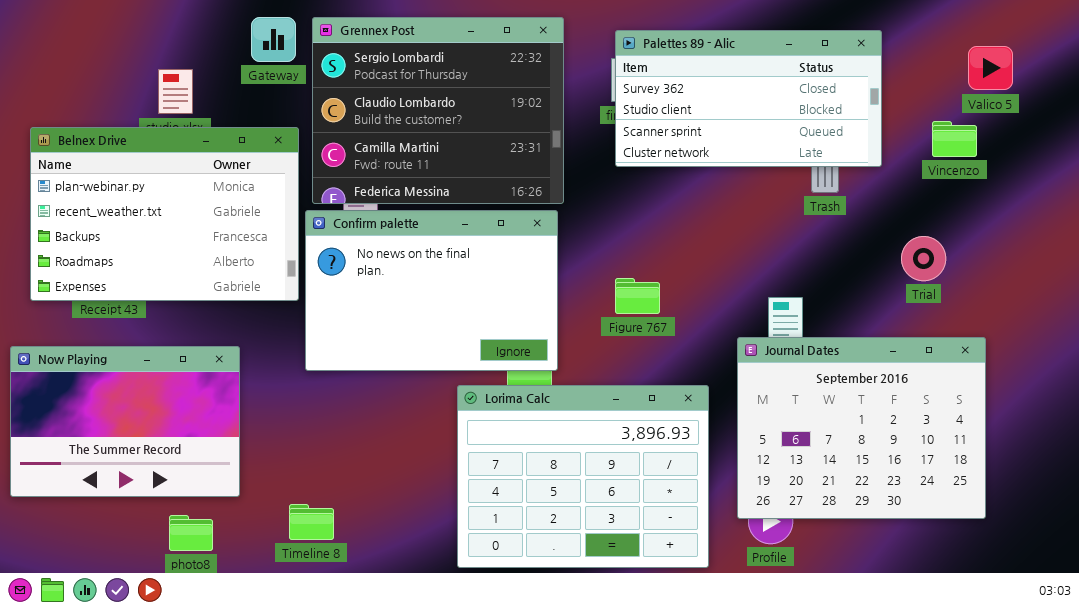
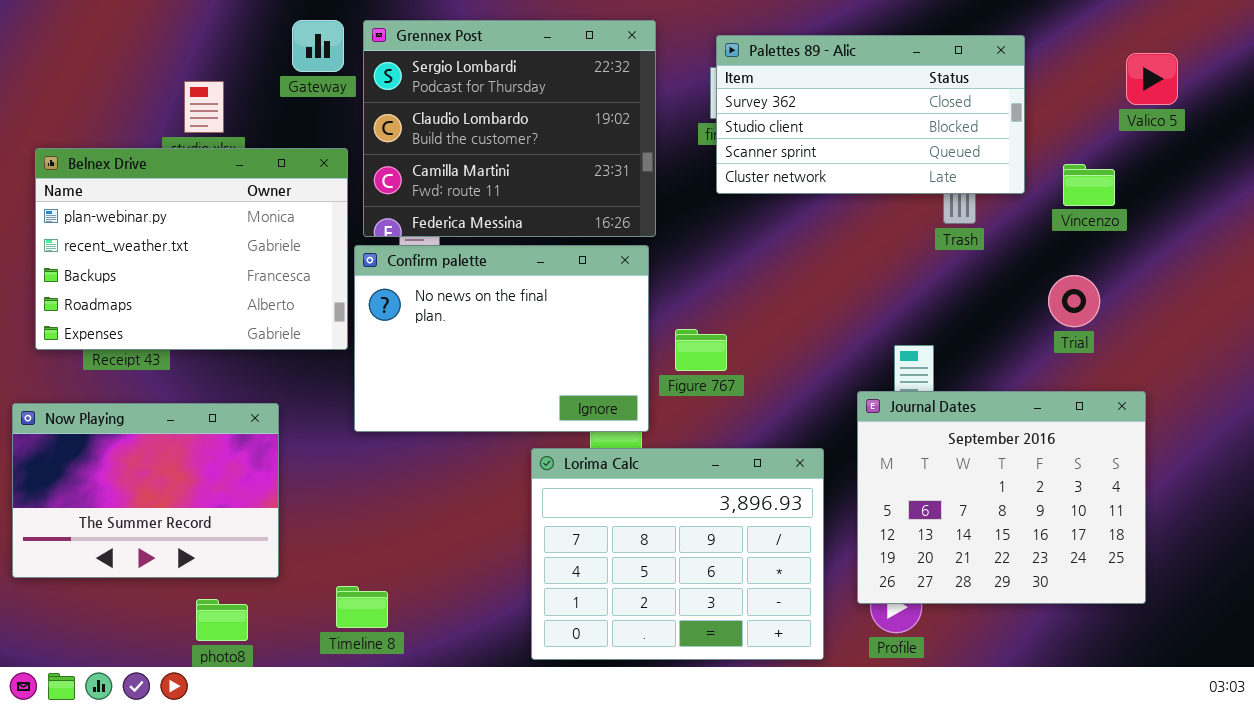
Vincenzo: [932,121,977,157] -> [1063,164,1115,206], moved
Figure 767: [615,278,660,314] -> [675,329,727,371], moved

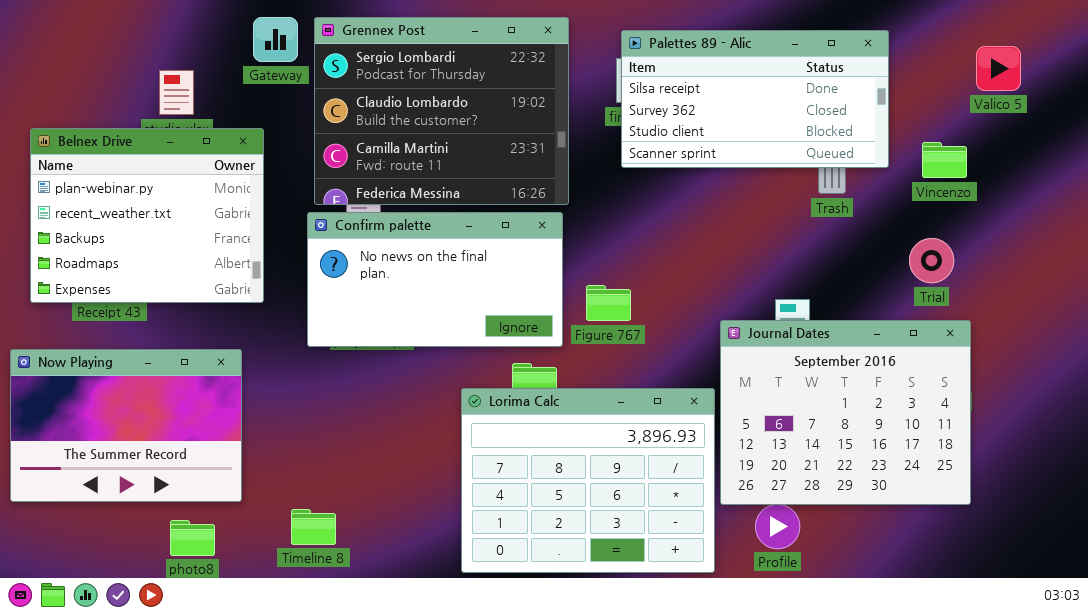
Palettes 89 - Alic: [716,35,1025,194] -> [621,30,889,168], scrolled up 1 row
Belnex Drive: [35,148,348,350] -> [30,128,264,303], resized
Confirm palette: [354,245,649,432] -> [307,212,563,347], resized
Journal Dates: [857,391,1146,604] -> [720,320,971,505], moved

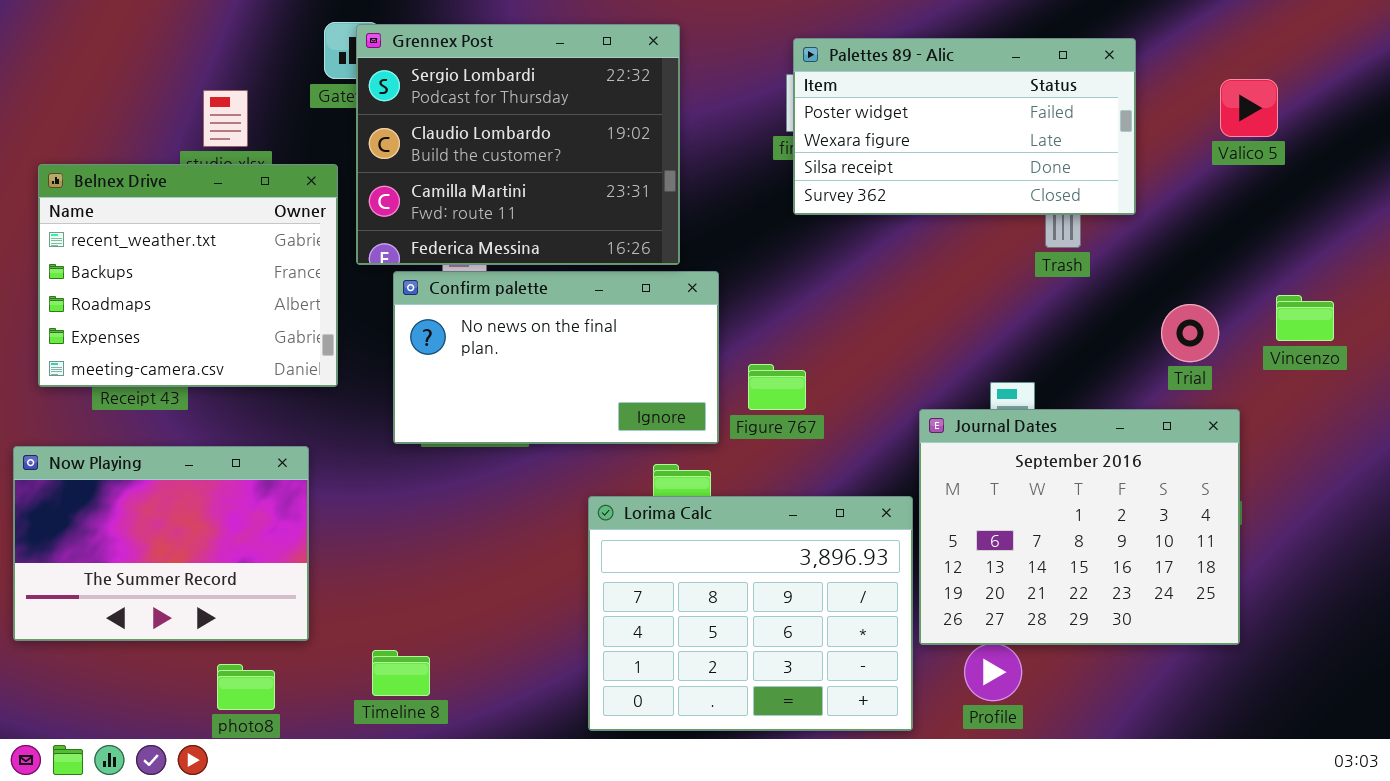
Grennex Post: [314,17,569,205] -> [356,24,680,265], moved
Palettes 89 - Alic: [621,30,889,168] -> [793,38,1136,215], scrolled up 2 rows
Valico 5: [976,46,1021,91] -> [1220,79,1278,137], moved
Belnex Drive: [30,128,264,303] -> [38,164,338,387], scrolled down 1 row
Vincenzo: [922,142,967,178] -> [1276,295,1334,341], moved

